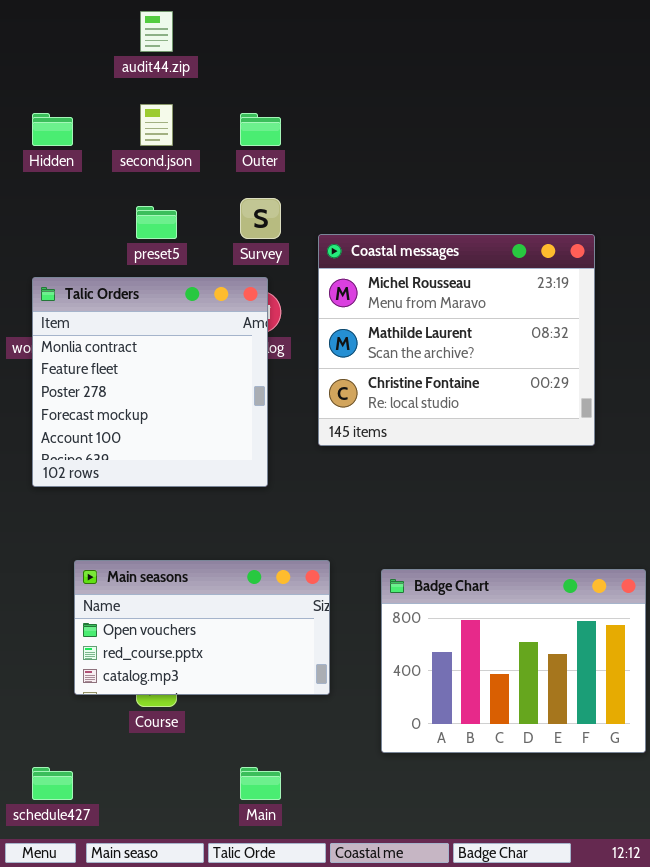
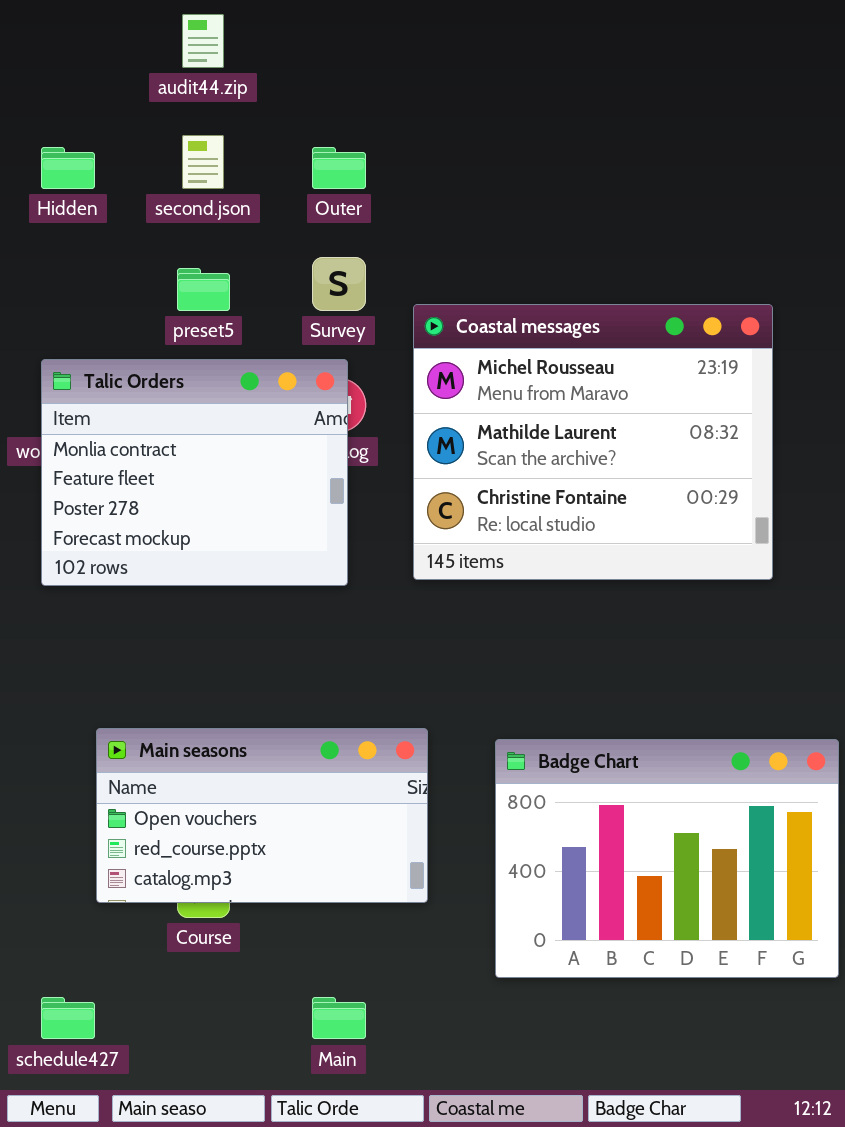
Talic Orders: [32,277,268,487] -> [41,359,348,586], resized

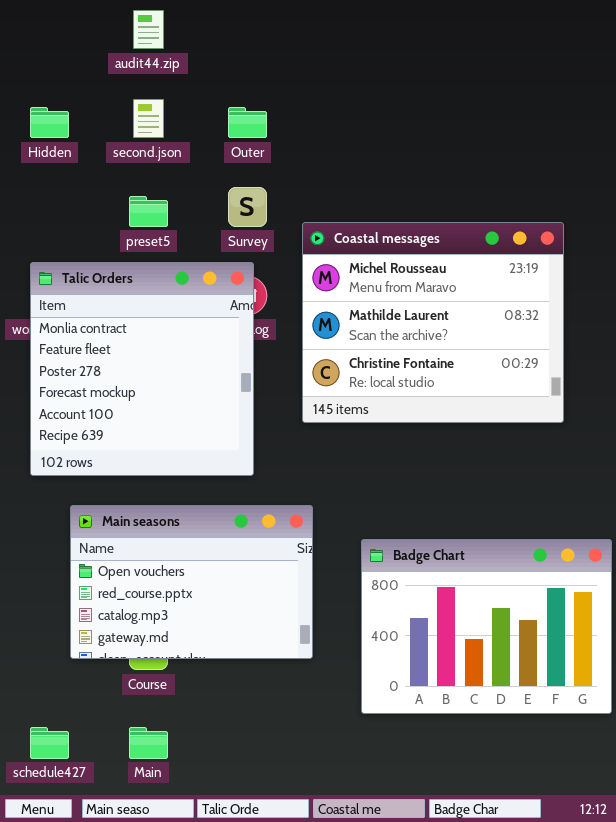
Talic Orders: [41,359,348,586] -> [30,262,254,476], resized
Main seasons: [96,728,428,903] -> [70,505,313,659], resized
Main: [312,997,366,1039] -> [129,727,168,759], moved

